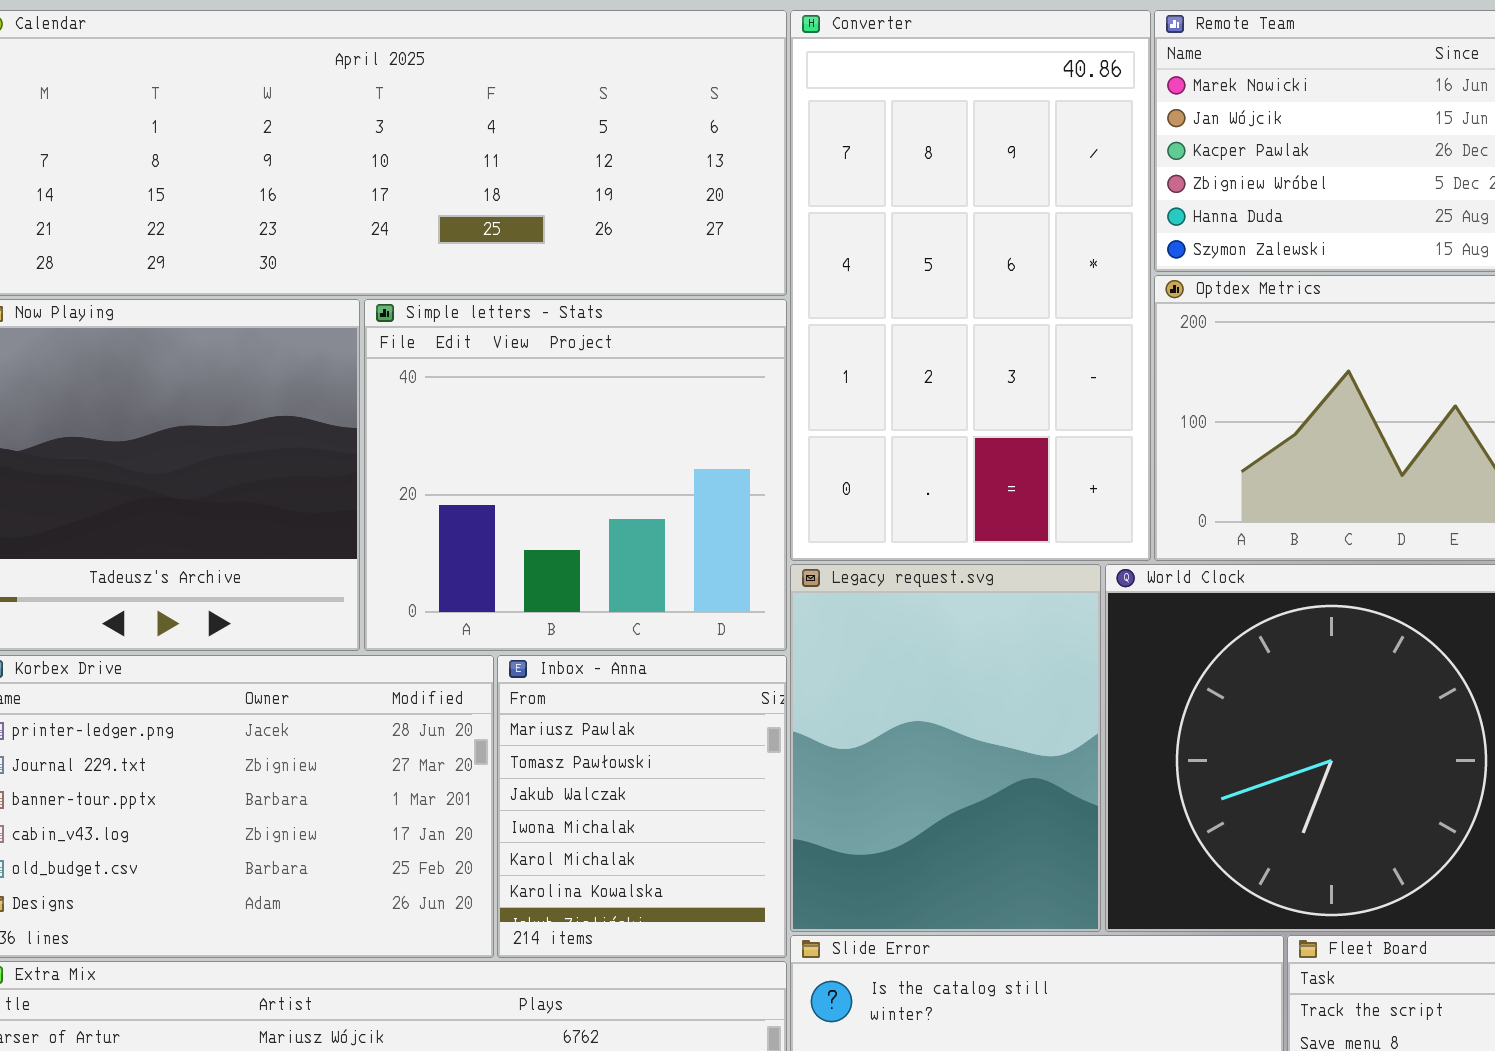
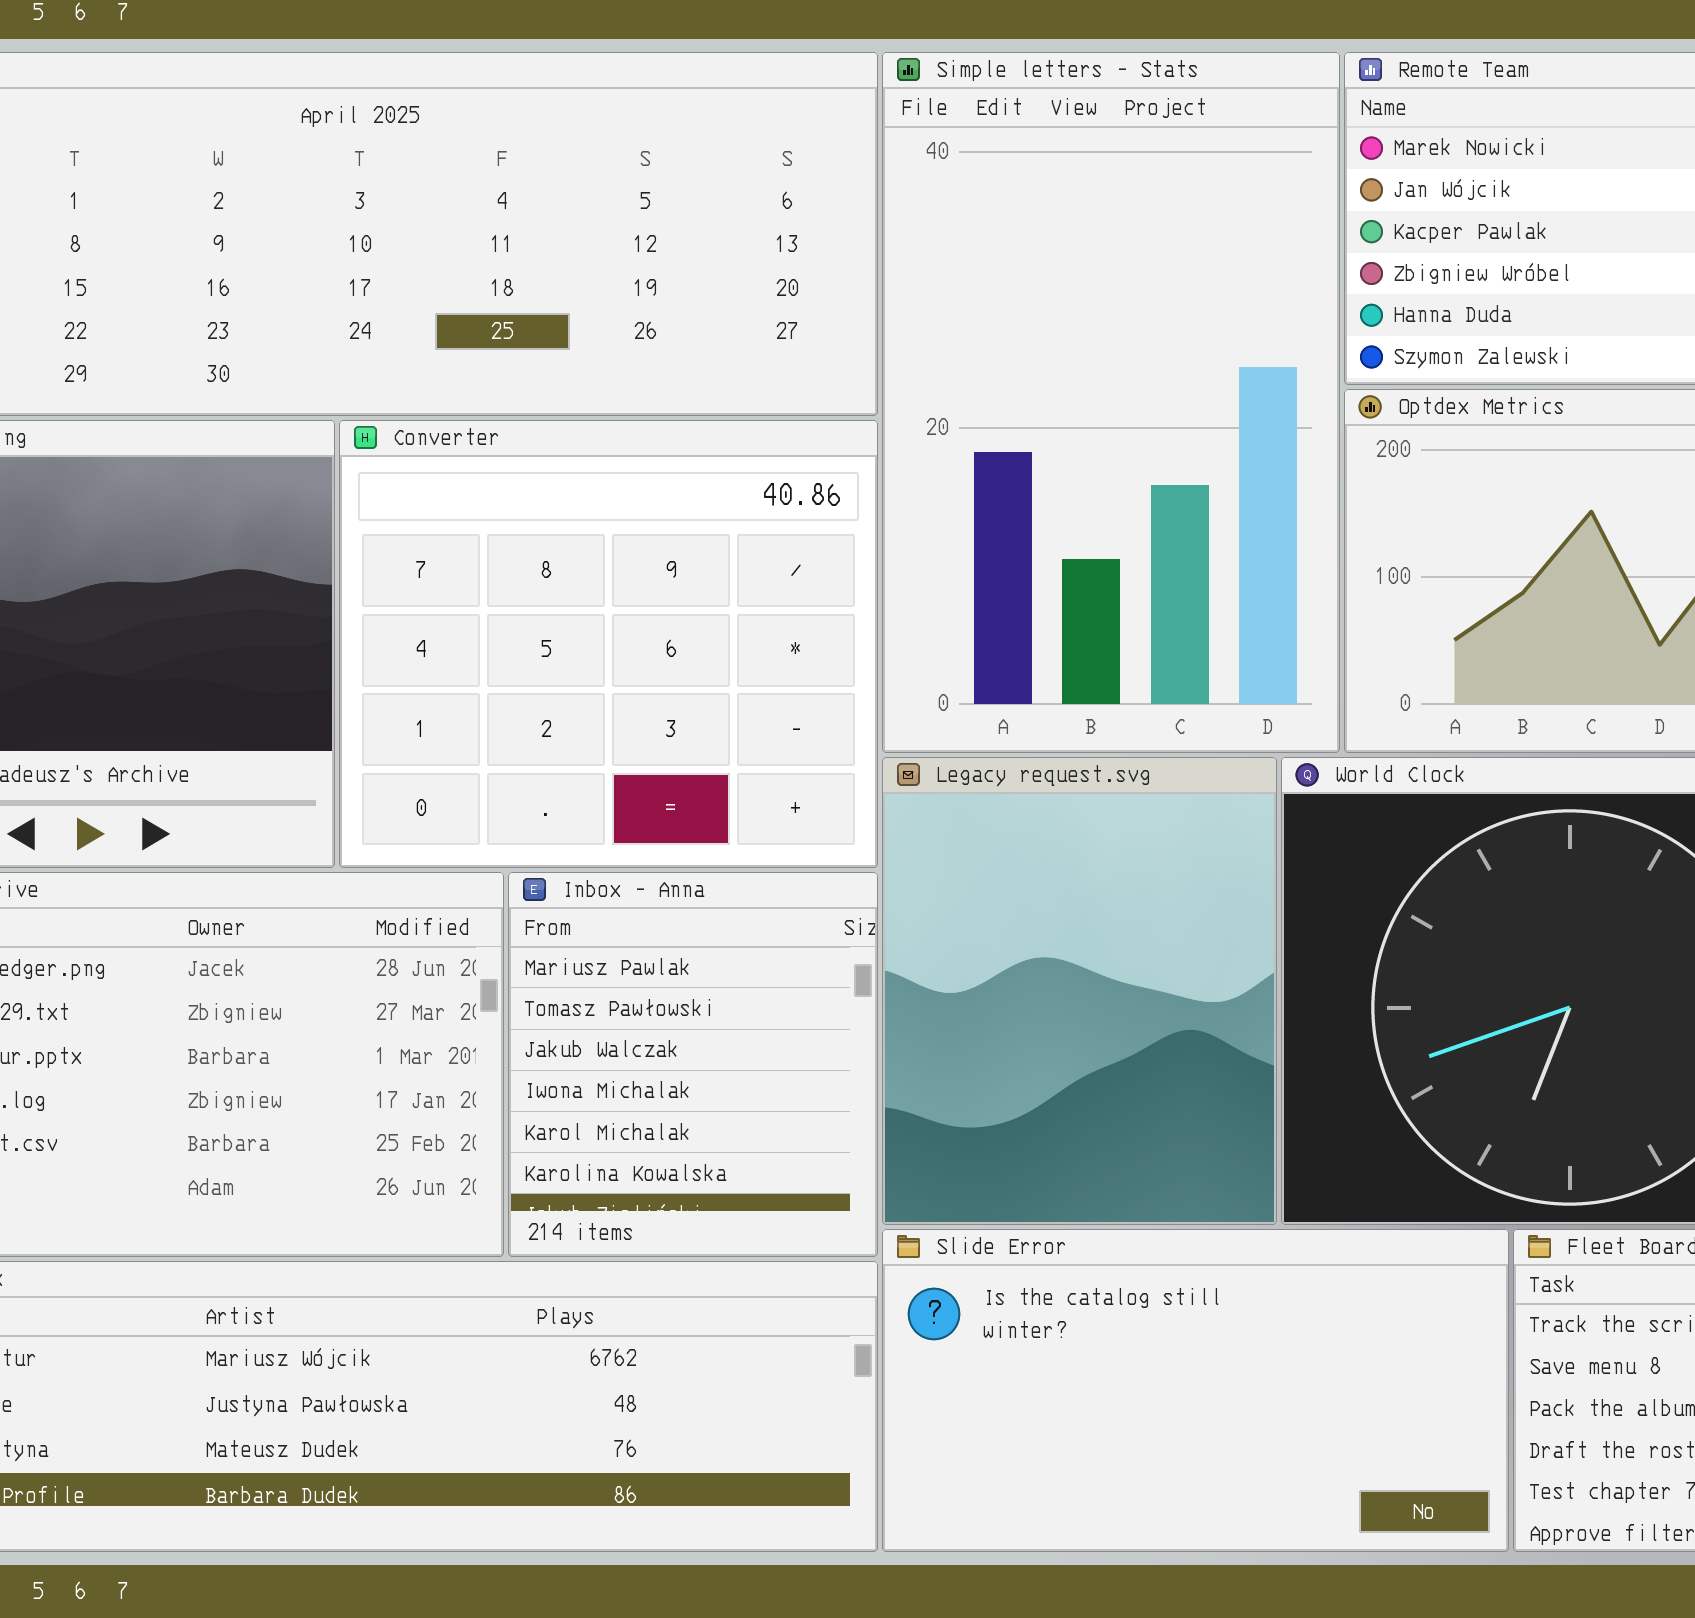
Converter: [790,10,1151,561] -> [339,420,878,868], moved, resized
Simple letters - Stats: [364,299,787,651] -> [882,52,1340,753], moved, resized

